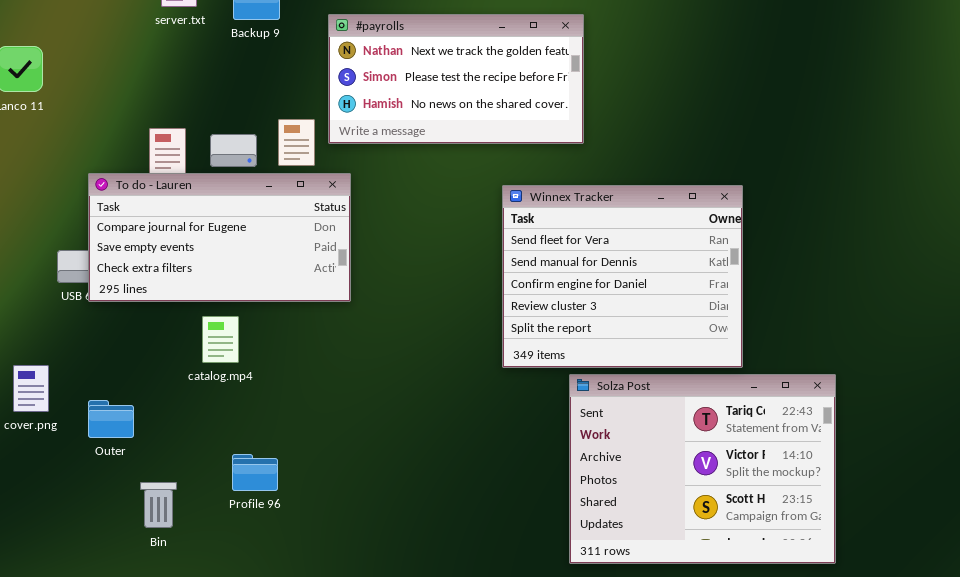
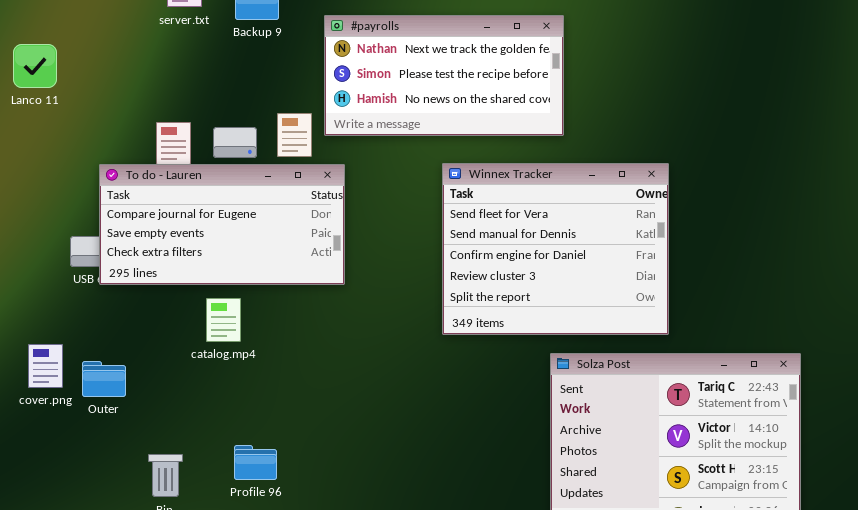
Winnex Tracker: [502,185,743,368] -> [442,163,669,335], moved
Outer: [88,400,134,438] -> [82,361,126,397], moved
Profile 96: [232,454,278,491] -> [234,445,277,480], moved

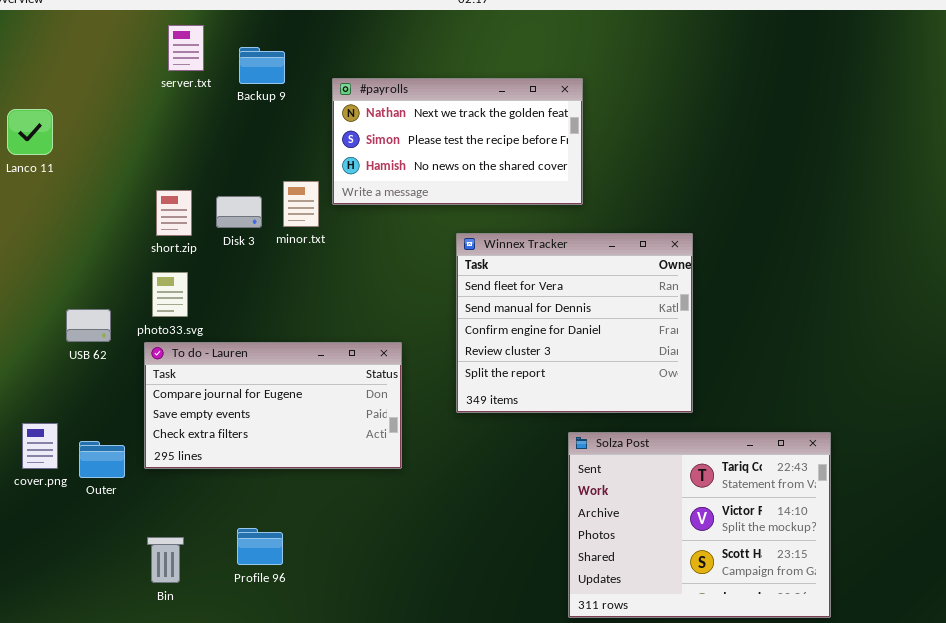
To do - Lauren: [99,164,345,285] -> [144,342,402,469], moved

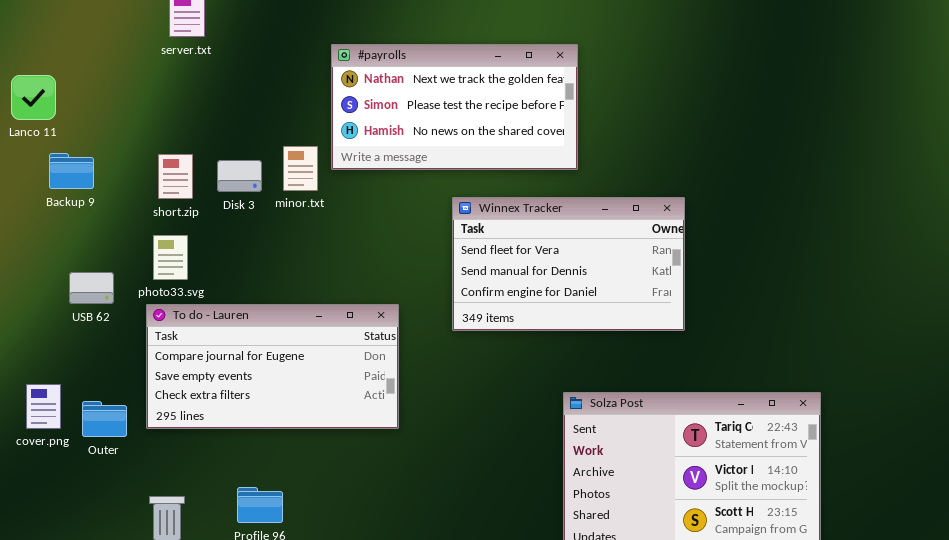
Backup 9: [239,47,285,84] -> [49,153,94,189], moved
Winnex Tracker: [456,233,693,413] -> [452,197,685,331], resized

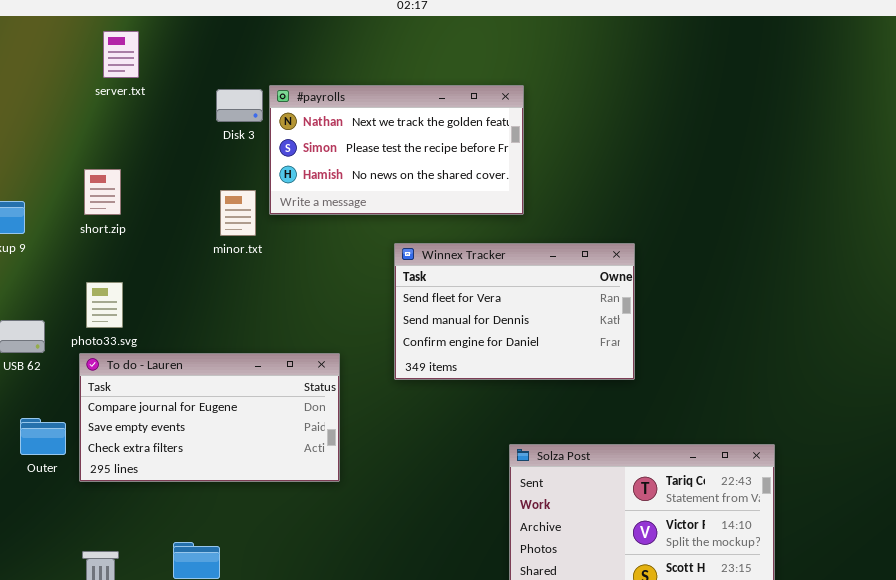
short.zip: [158,154,193,199] -> [84,169,121,215], moved
Disk 3: [217,160,262,192] -> [216,89,263,122], moved
Outer: [82,401,127,437] -> [20,418,66,455], moved

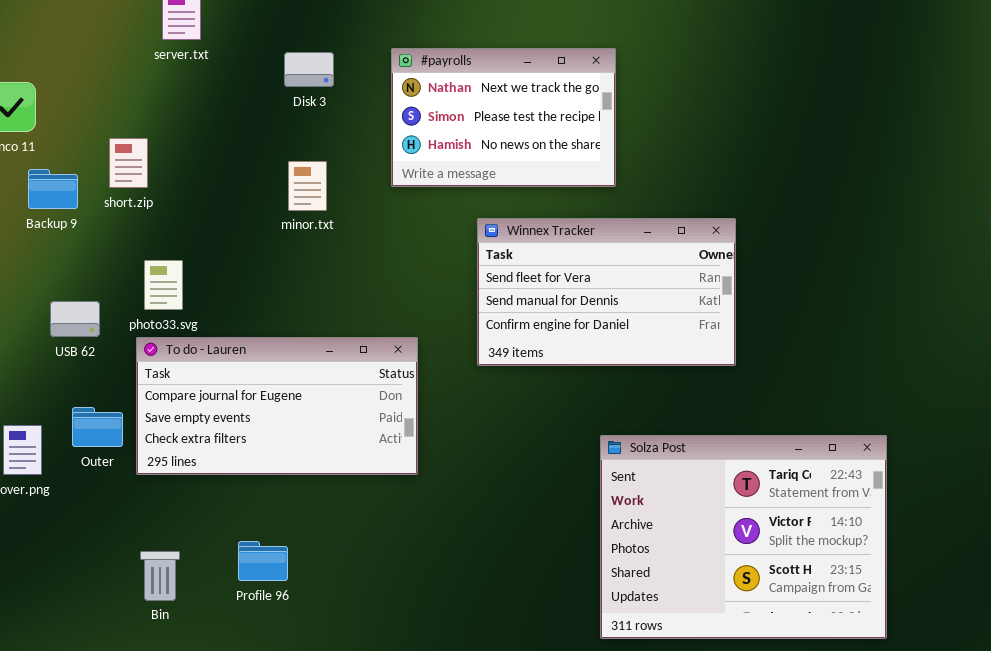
#payrolls: [269,85,524,215] -> [391,48,616,187], resized
short.zip: [84,169,121,215] -> [109,138,148,188], moved

